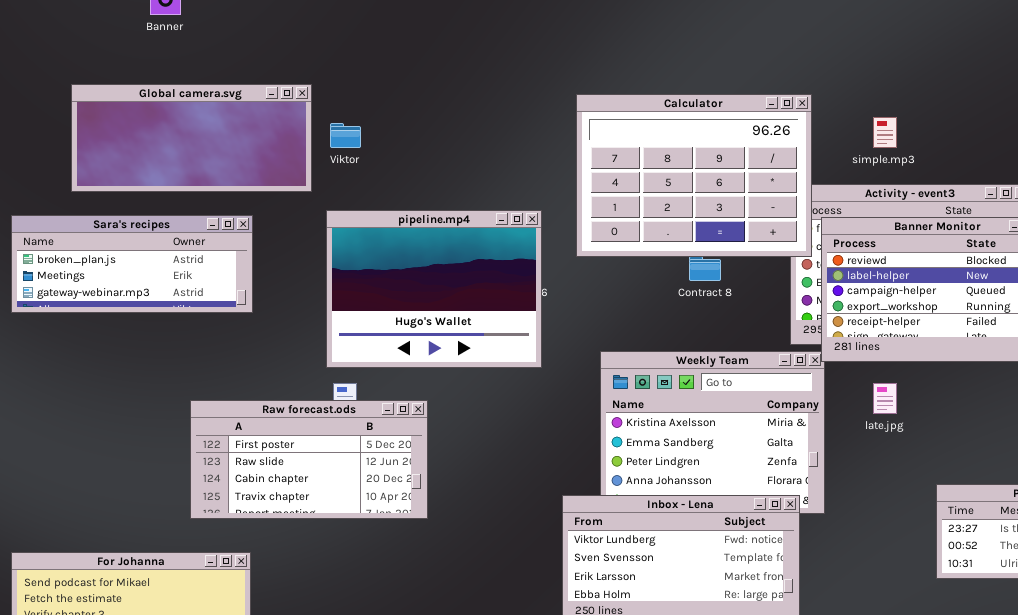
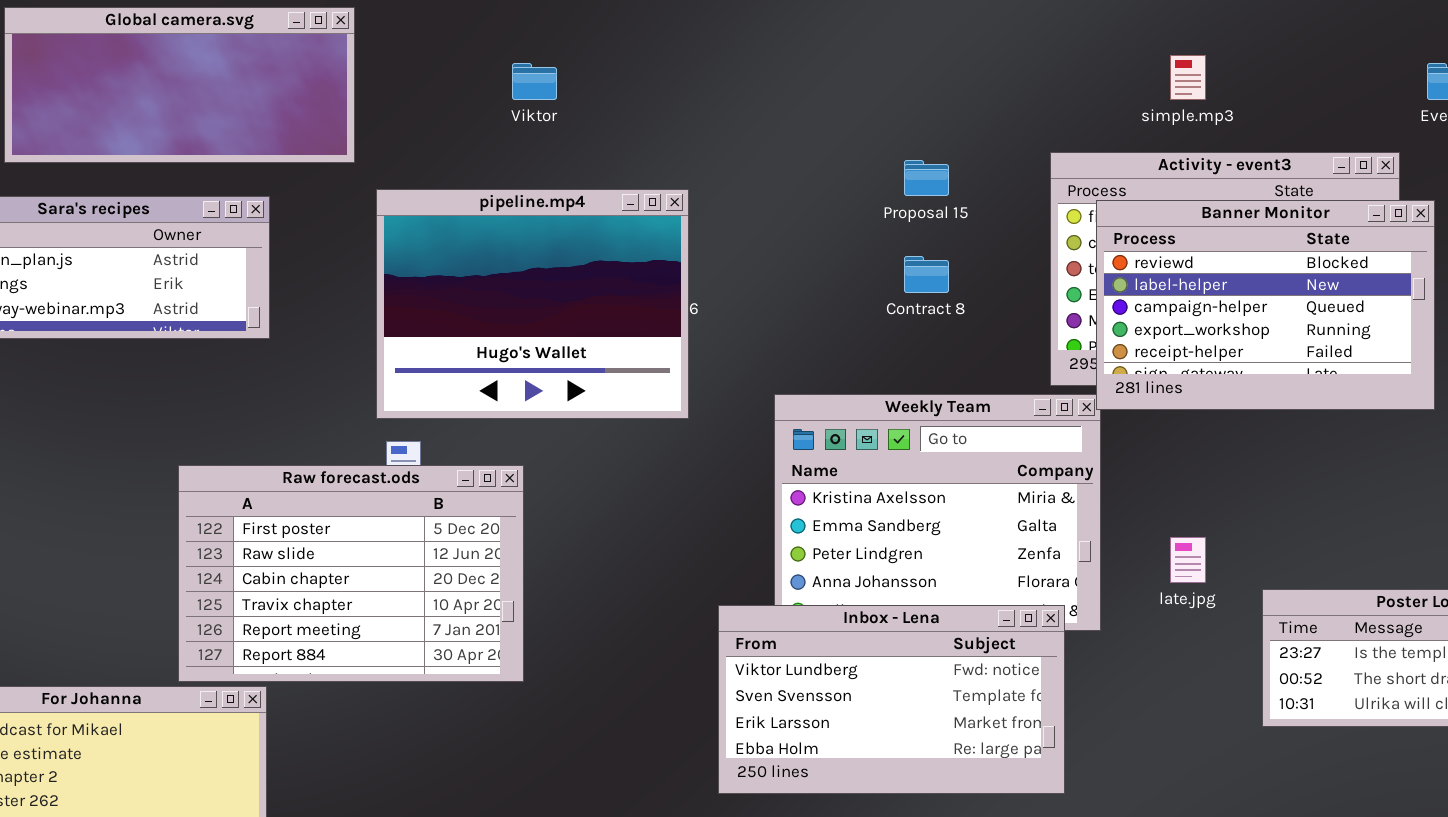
Calculator: [576,94,812,257] -> none, closed
Viktor: [330,123,361,148] -> [512,63,557,100], moved
late.jpg: [873,383,897,414] -> [1170,537,1206,583], moved
Raw forecast.ods: [190,400,428,519] -> [178,465,524,682], resized

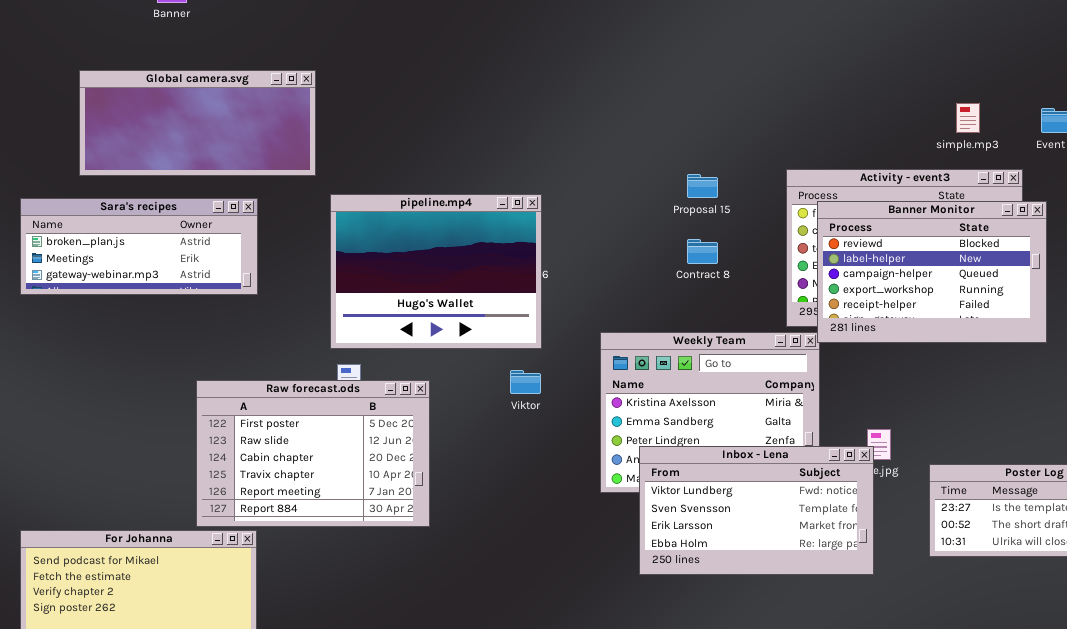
simple.mp3: [1170,55,1206,100] -> [956,103,980,133], moved
Viktor: [512,63,557,100] -> [510,370,541,394], moved
Inbox - Lena: [718,605,1065,794] -> [639,446,874,575], moved

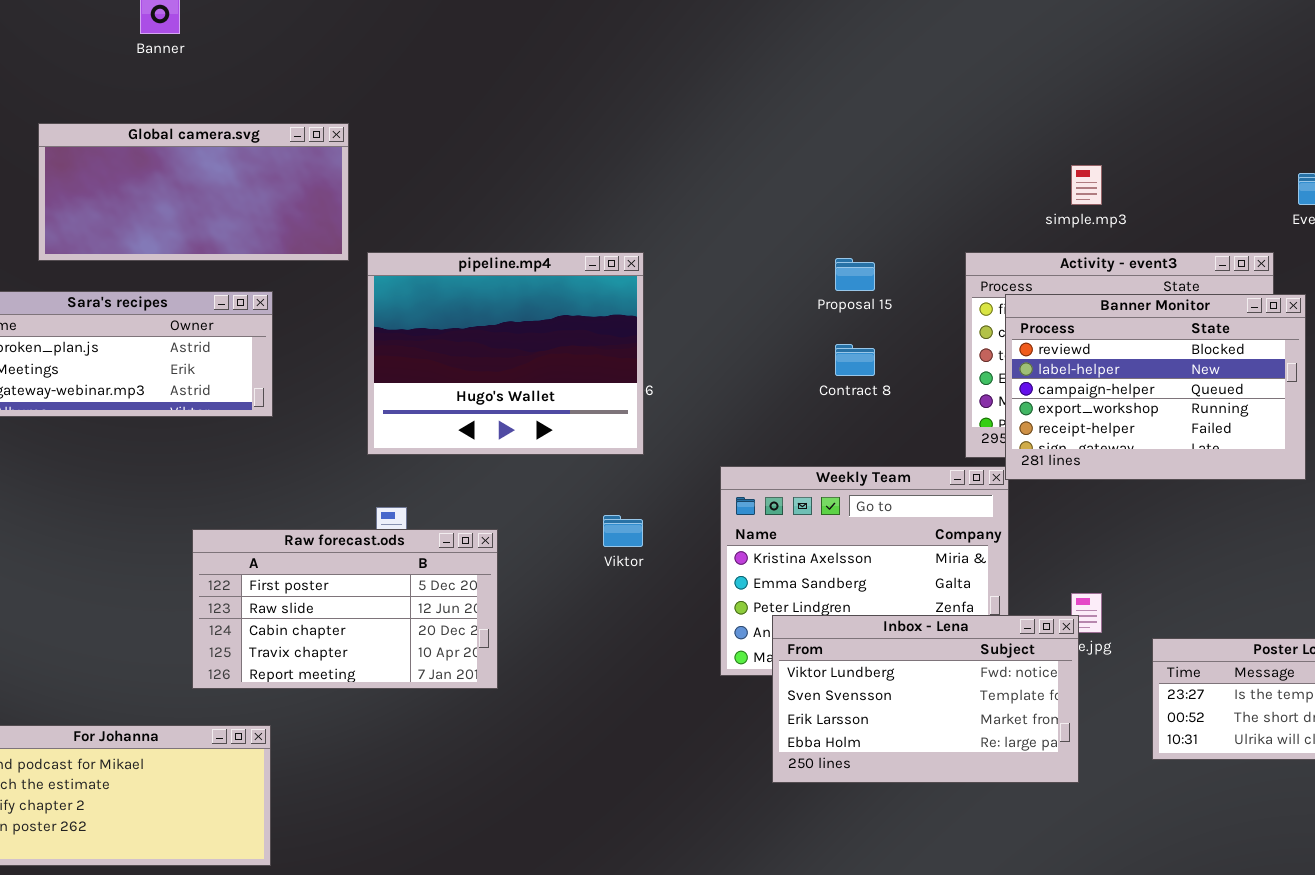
simple.mp3: [956,103,980,133] -> [1071,165,1102,205], moved
pipeline.mp4: [330,194,542,349] -> [367,252,644,455], moved
Raw forecast.ods: [196,380,430,527] -> [192,529,498,689], resized

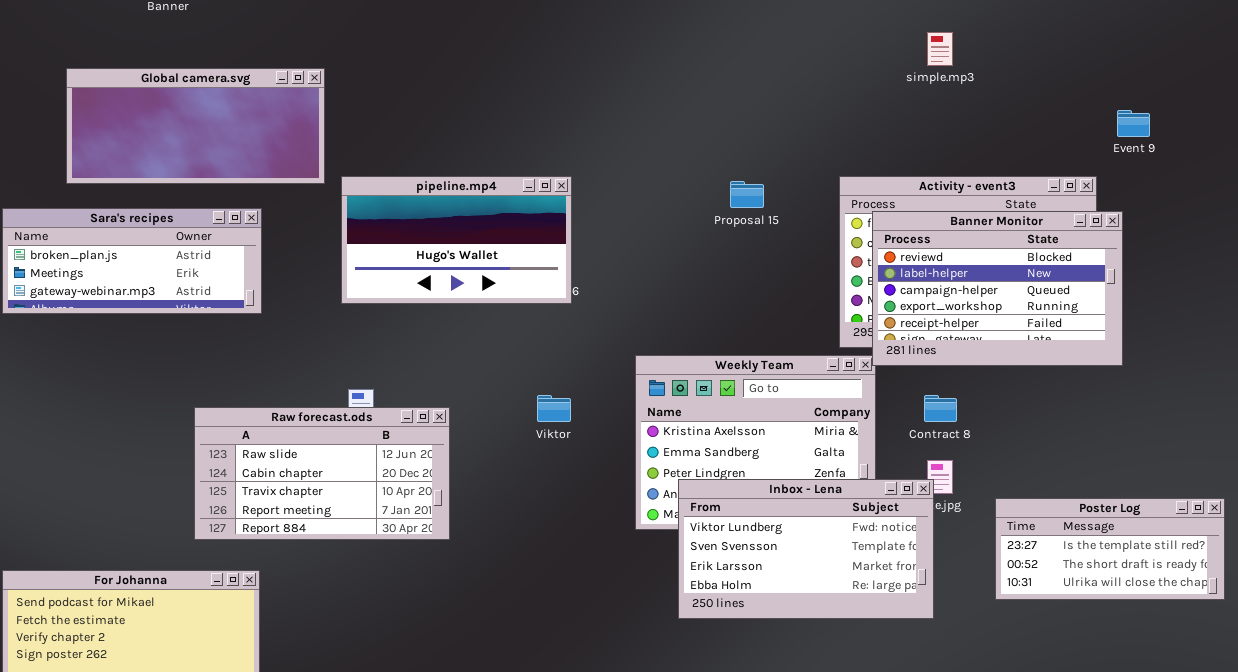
simple.mp3: [1071,165,1102,205] -> [927,32,953,66], moved
pipeline.mp4: [367,252,644,455] -> [341,176,572,304], resized
Contract 8: [835,344,875,376] -> [924,395,957,422], moved
Raw forecast.ods: [192,529,498,689] -> [194,407,450,540], scrolled down 1 row

